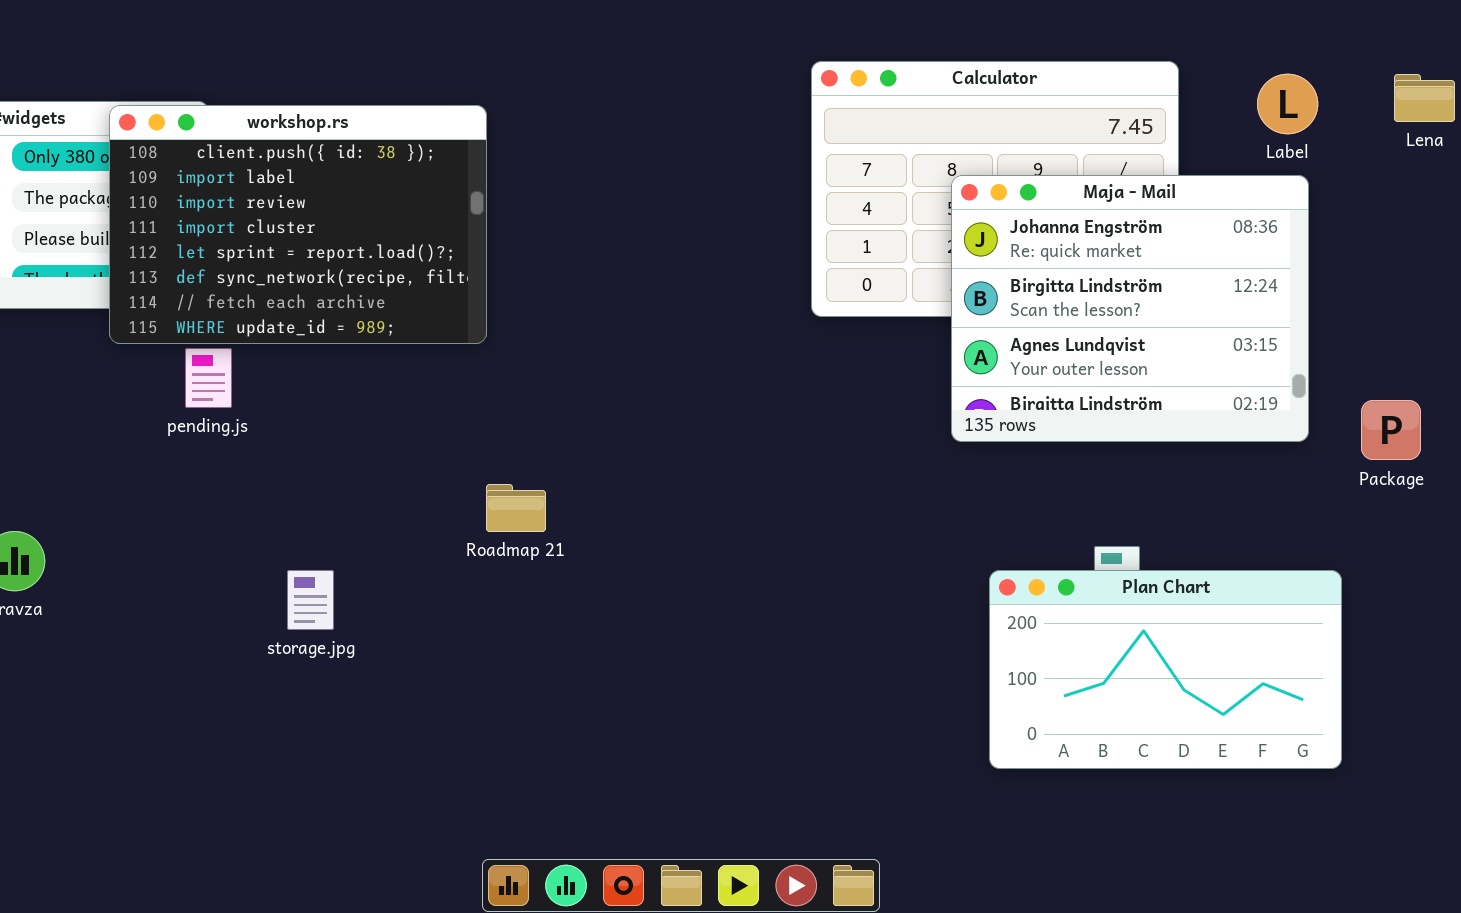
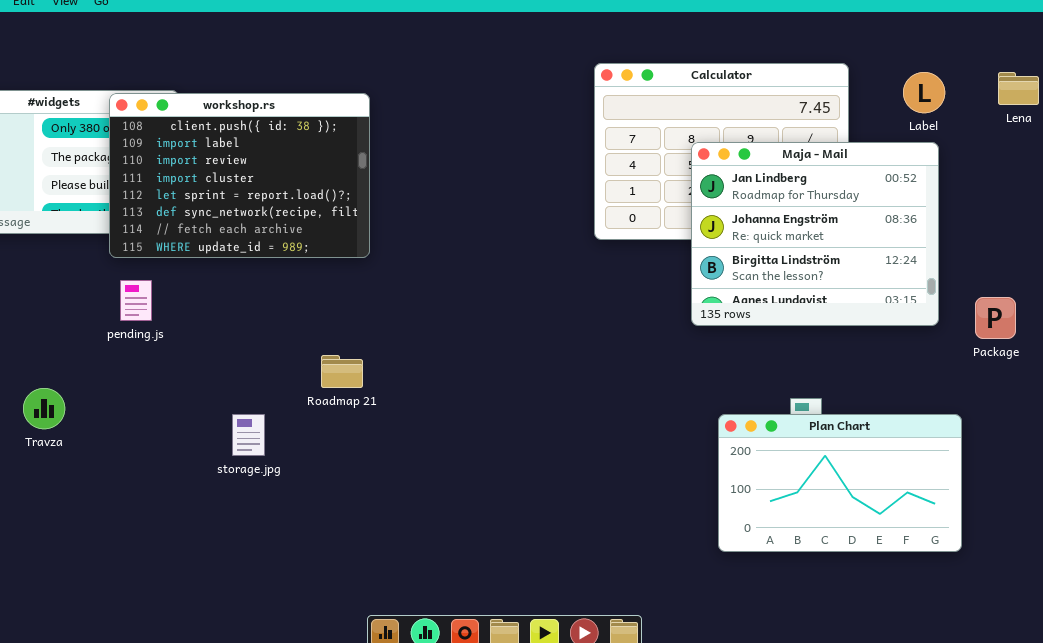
Maja - Mail: [951,175,1309,442] -> [691,142,939,326], scrolled up 1 row
pending.js: [185,348,232,408] -> [120,280,152,321], moved
Roadmap 21: [486,484,546,532] -> [321,355,363,388], moved

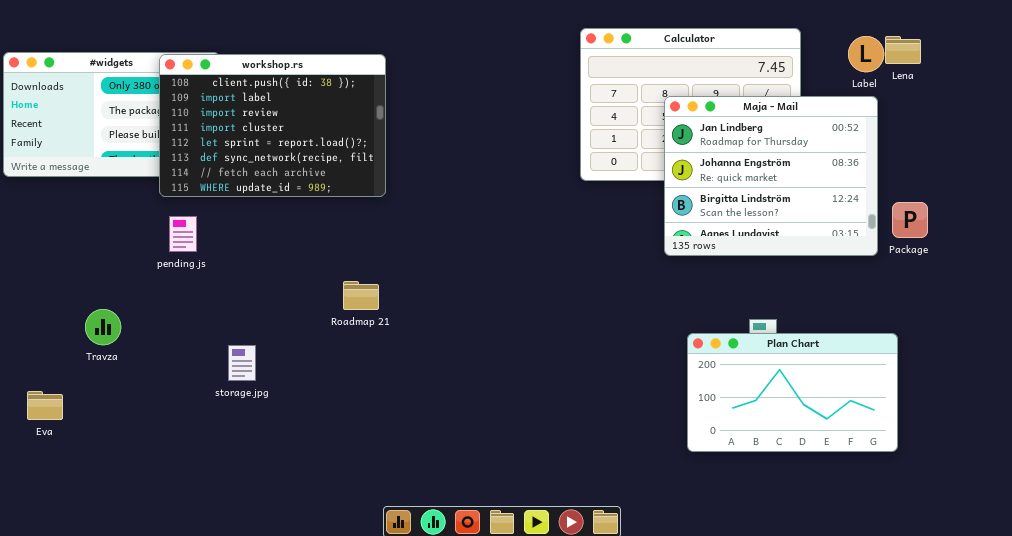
Lena: [998,72,1039,105] -> [885,36,921,64], moved
Package: [975,297,1016,339] -> [892,202,928,238], moved
storage.jpg: [232,414,265,456] -> [228,345,256,381], moved

